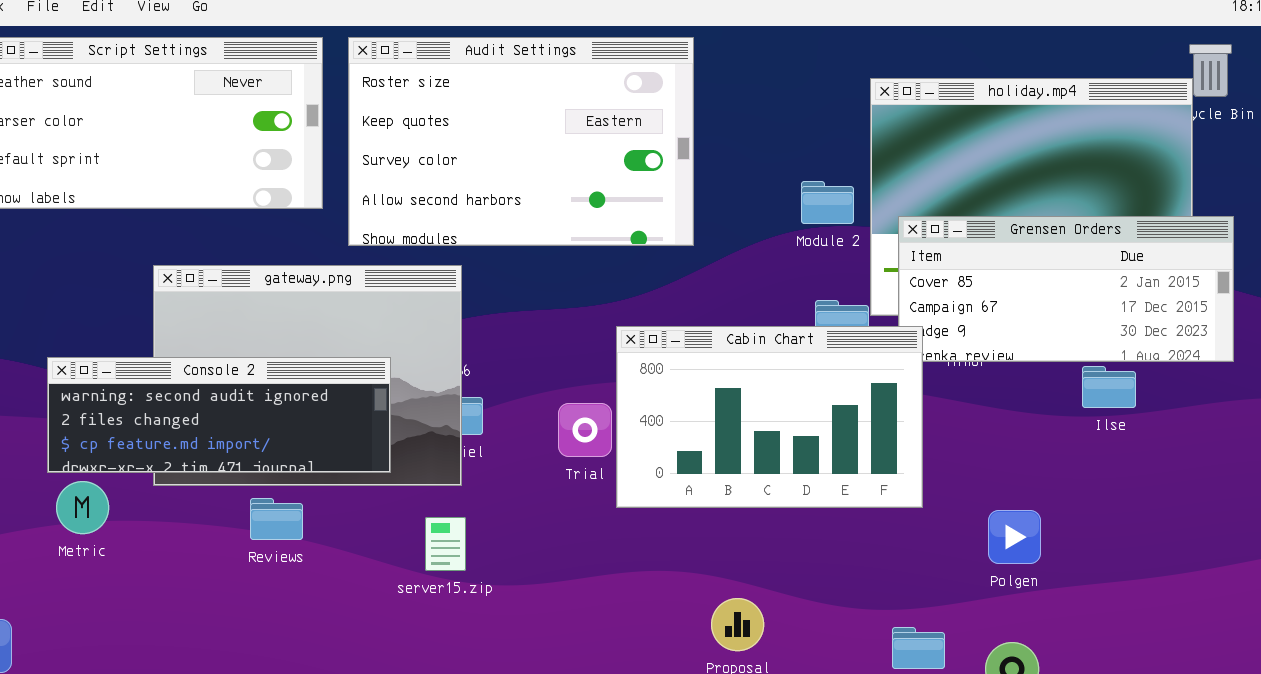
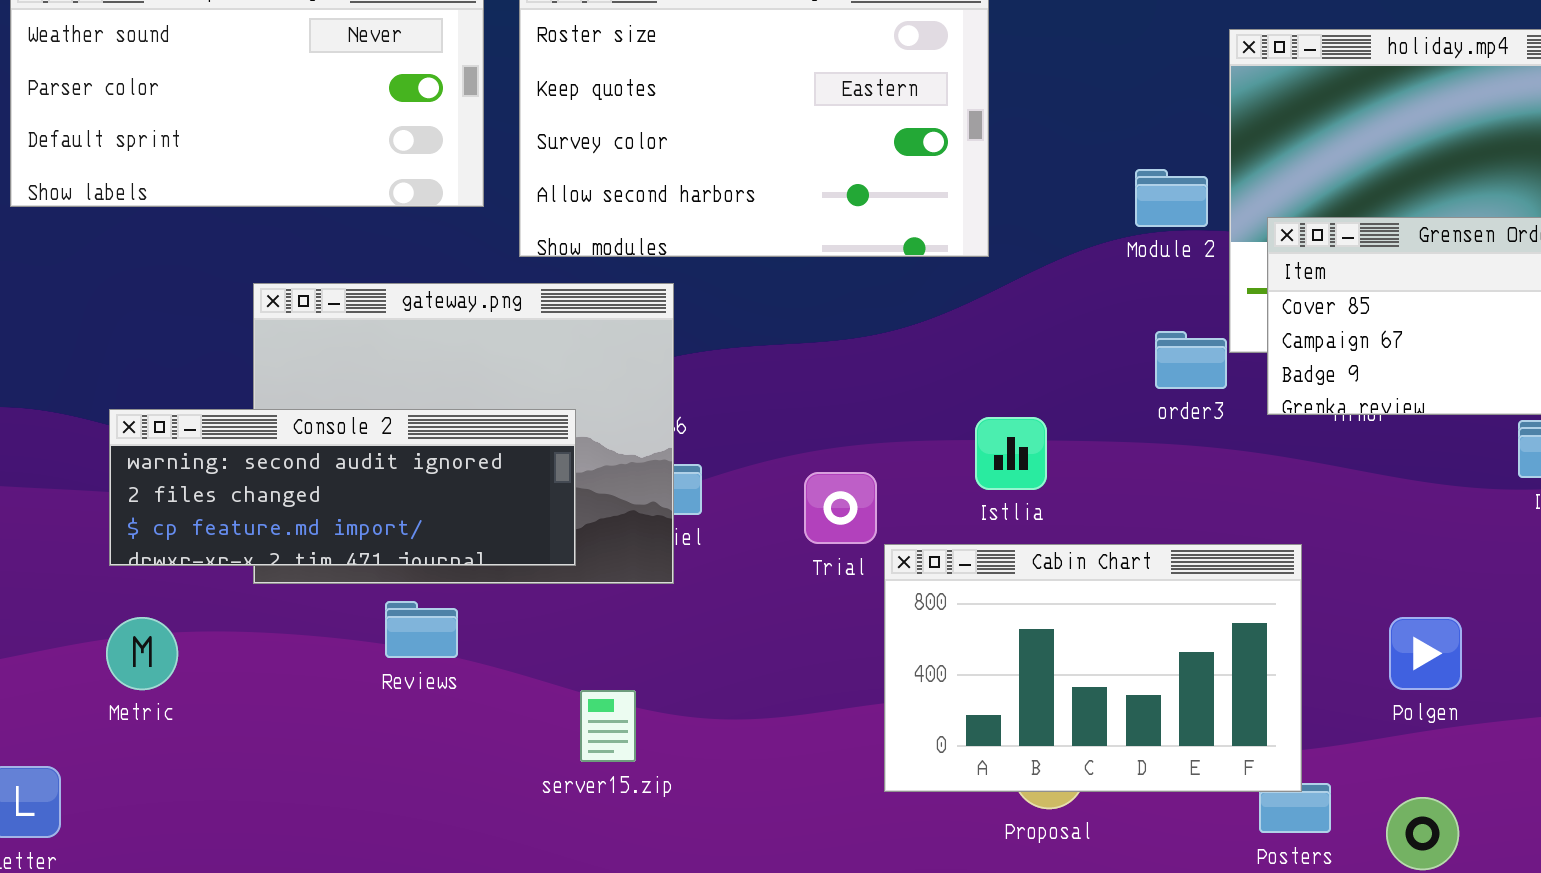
Cabin Chart: [616,326,923,508] -> [884,544,1302,792], moved
Metric: [56,481,109,534] -> [106,617,178,690], moved
server15.zip: [425,517,466,571] -> [580,690,636,762], moved

